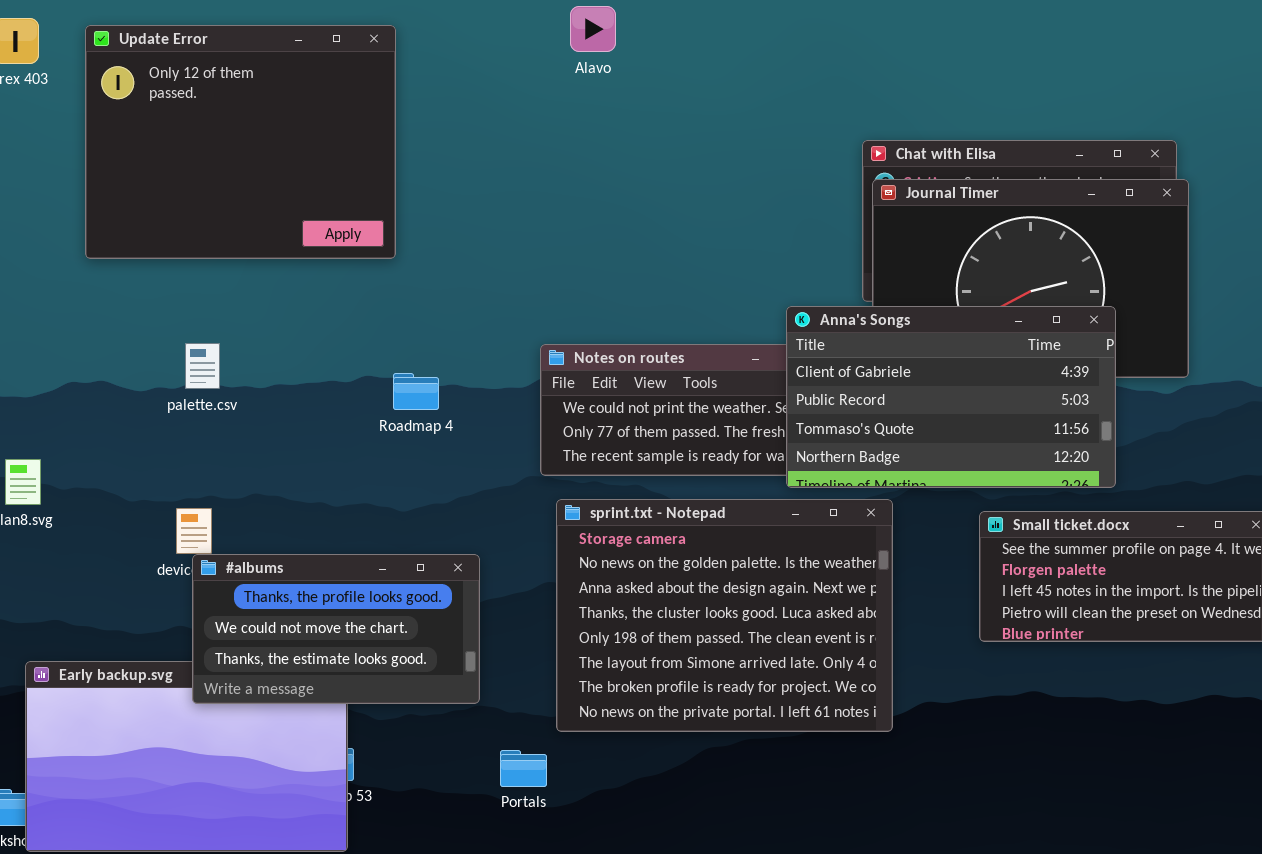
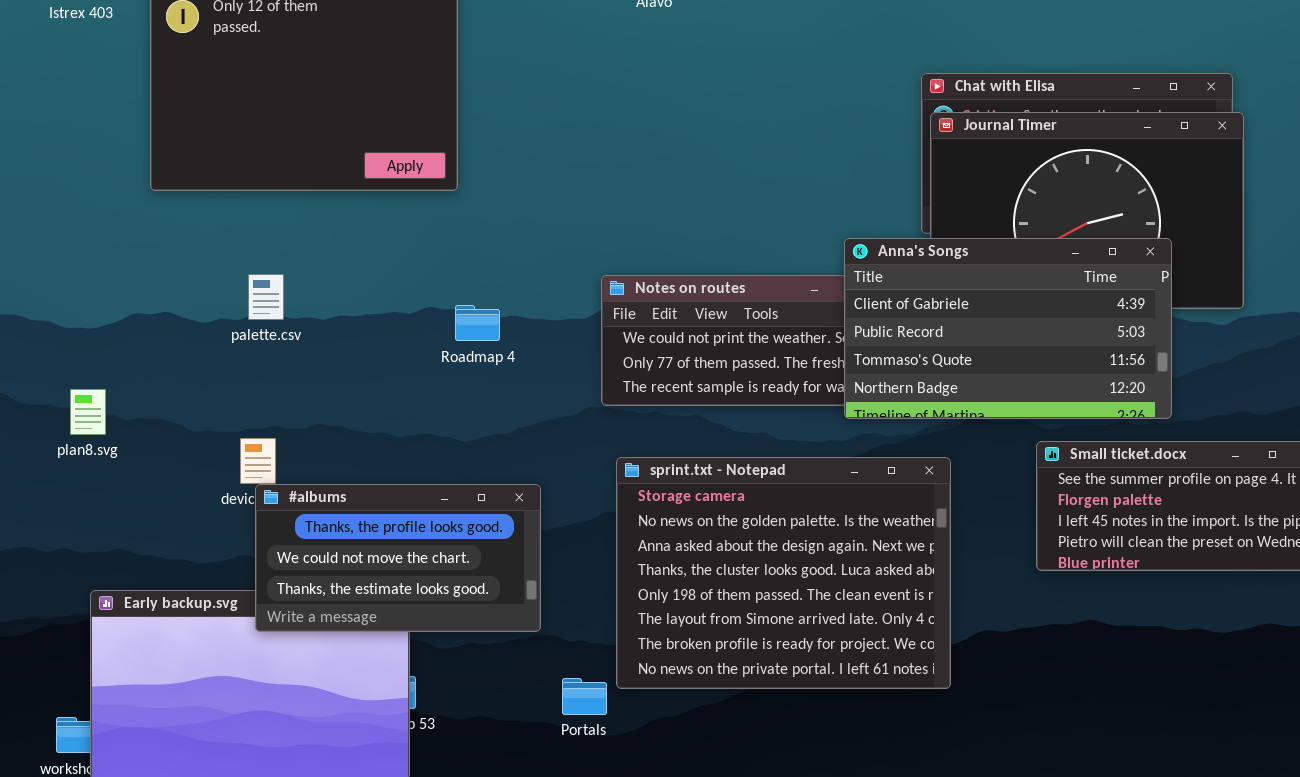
sprint.txt - Notepad: [556,499,893,732] -> [616,457,951,689], moved

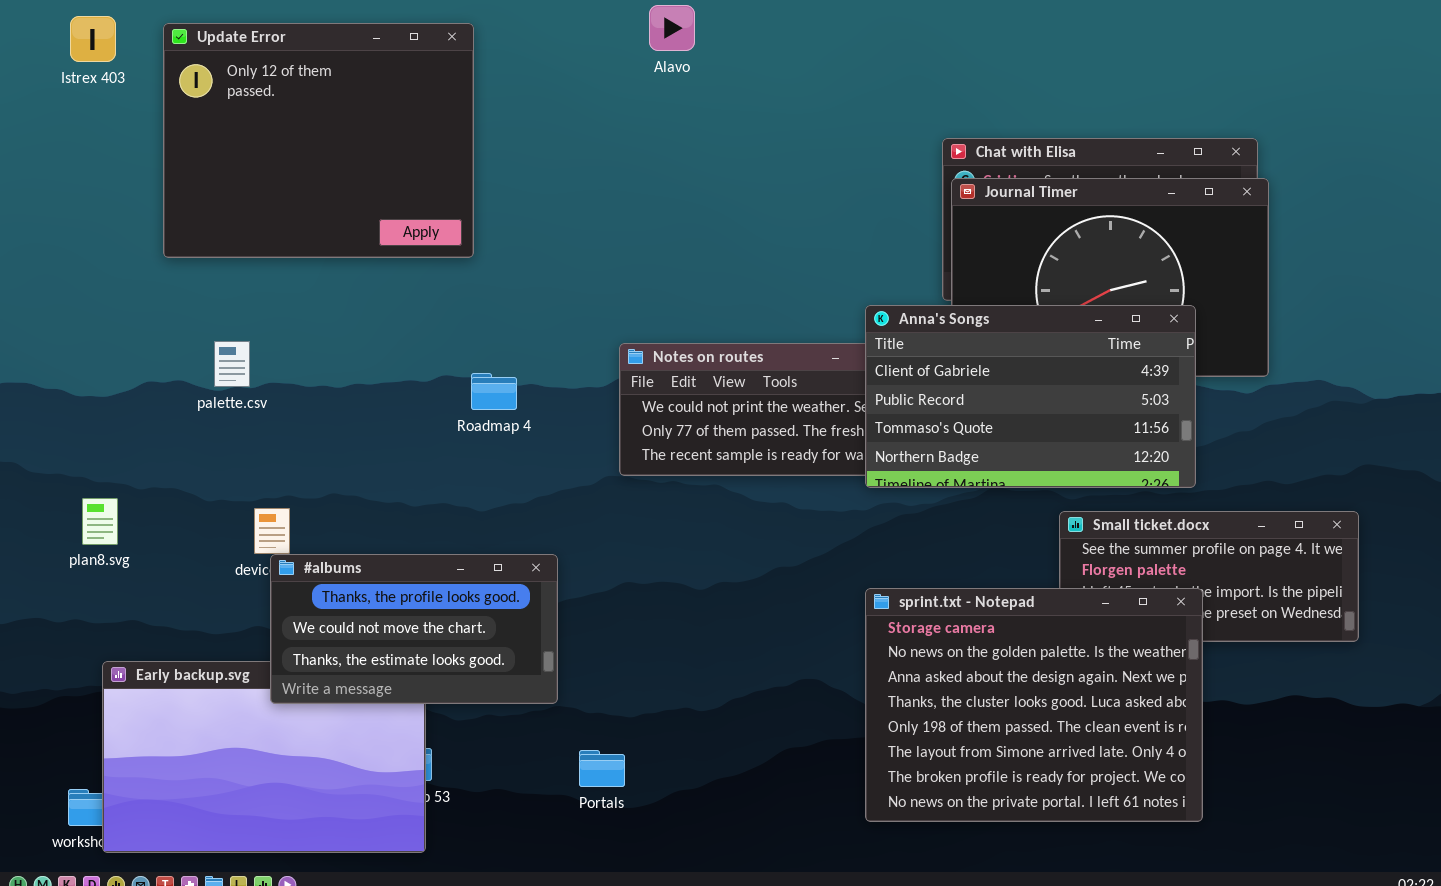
palette.csv: [248,274,284,320] -> [214,341,250,387], moved
plan8.svg: [70,389,106,435] -> [82,498,118,545], moved
sprint.txt - Notepad: [616,457,951,689] -> [865,588,1203,822], moved

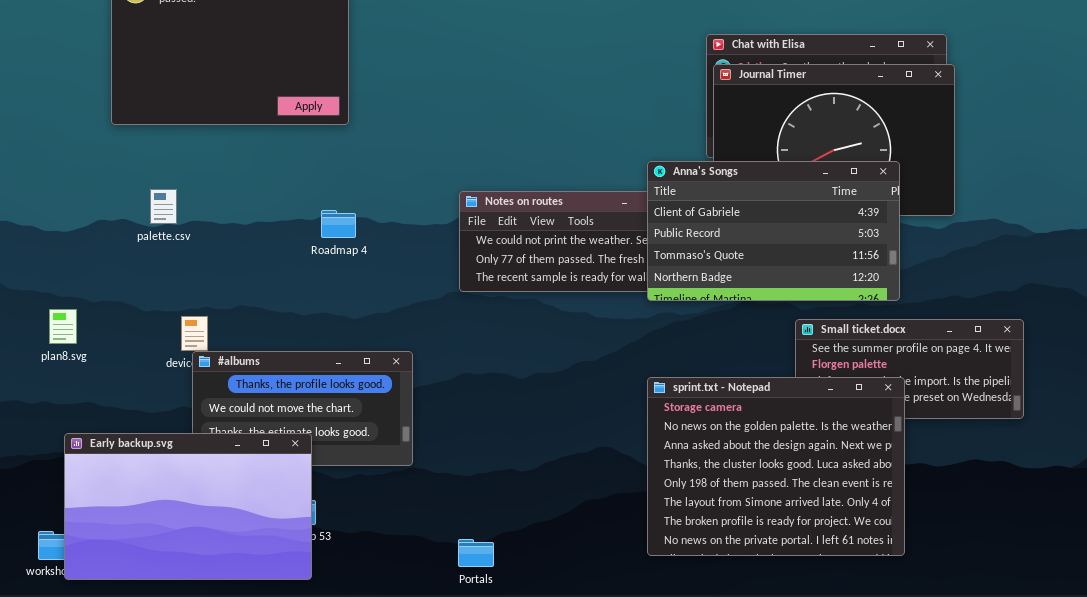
Roadmap 4: [471,373,517,410] -> [321,210,356,238], moved
Early backup.svg: [102,661,426,853] -> [64,433,312,580], raised
Portals: [579,750,625,787] -> [458,539,494,567], moved

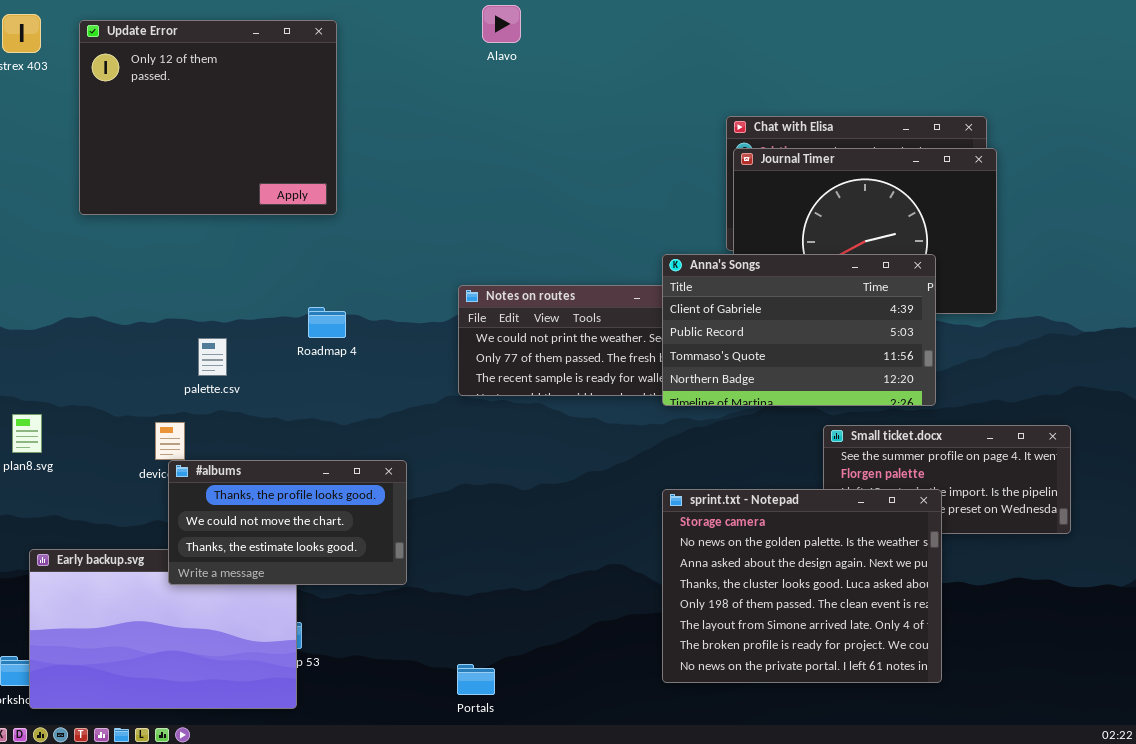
palette.csv: [150,189,177,224] -> [198,338,227,376], moved
#albums: [192,351,413,466] -> [168,460,407,585], raised

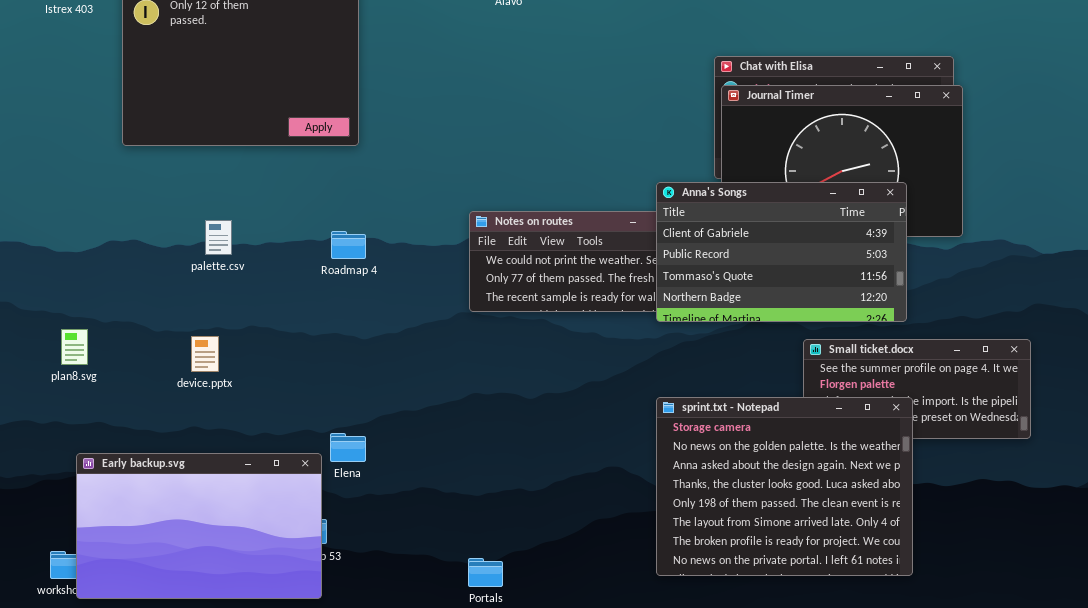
palette.csv: [198,338,227,376] -> [205,220,232,255], moved
#albums: [168,460,407,585] -> none, closed

